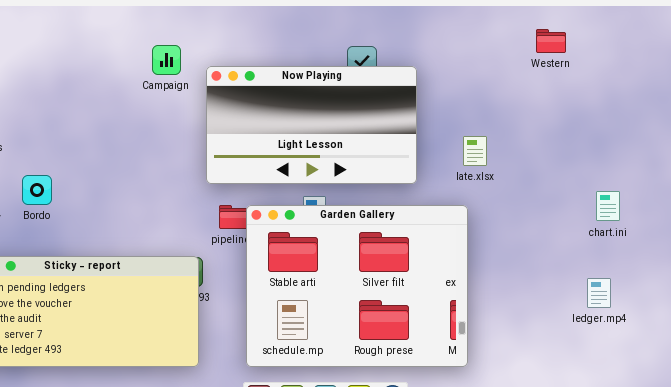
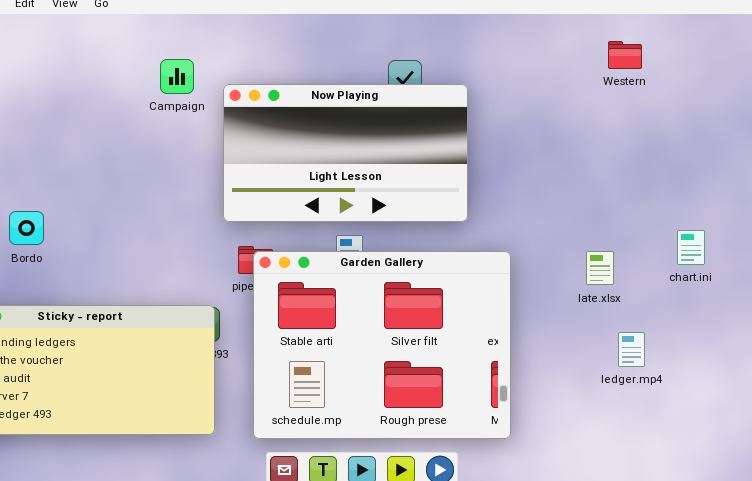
late.xlsx: [463,136,487,166] -> [586,251,614,285], moved
Garden Gallery: [246,205,468,367] -> [253,251,511,439], moved
ledger.mp4: [587,278,611,308] -> [618,332,645,367], moved

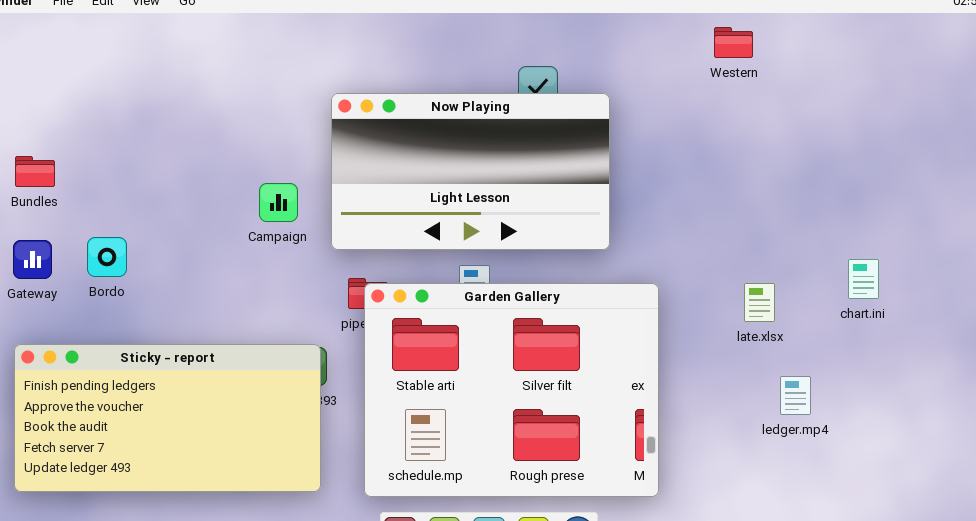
Western: [608,41,642,69] -> [714,27,753,58], moved
Campaign: [160,59,194,94] -> [259,183,298,222], moved

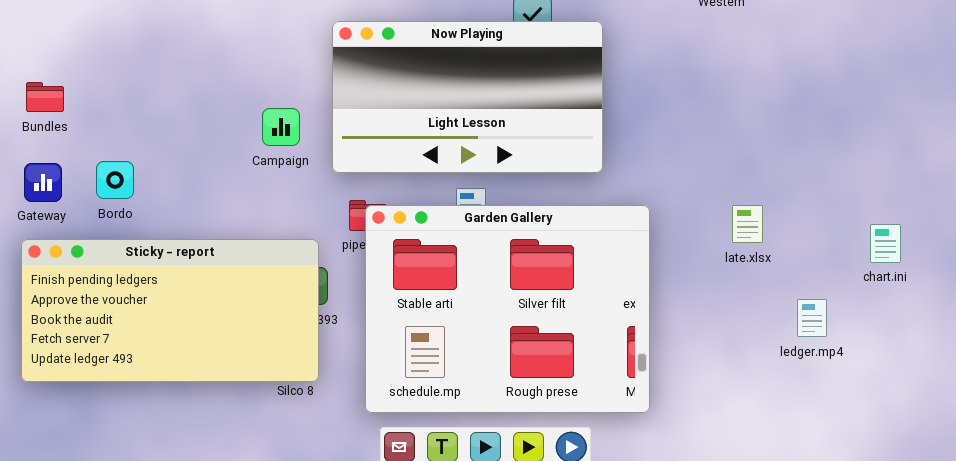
chart.ini: [848,259,879,299] -> [870,224,901,263], moved
Sticky - report: [14,344,321,492] -> [21,239,319,382], moved
ledger.mp4: [780,376,811,415] -> [797,299,827,337], moved

